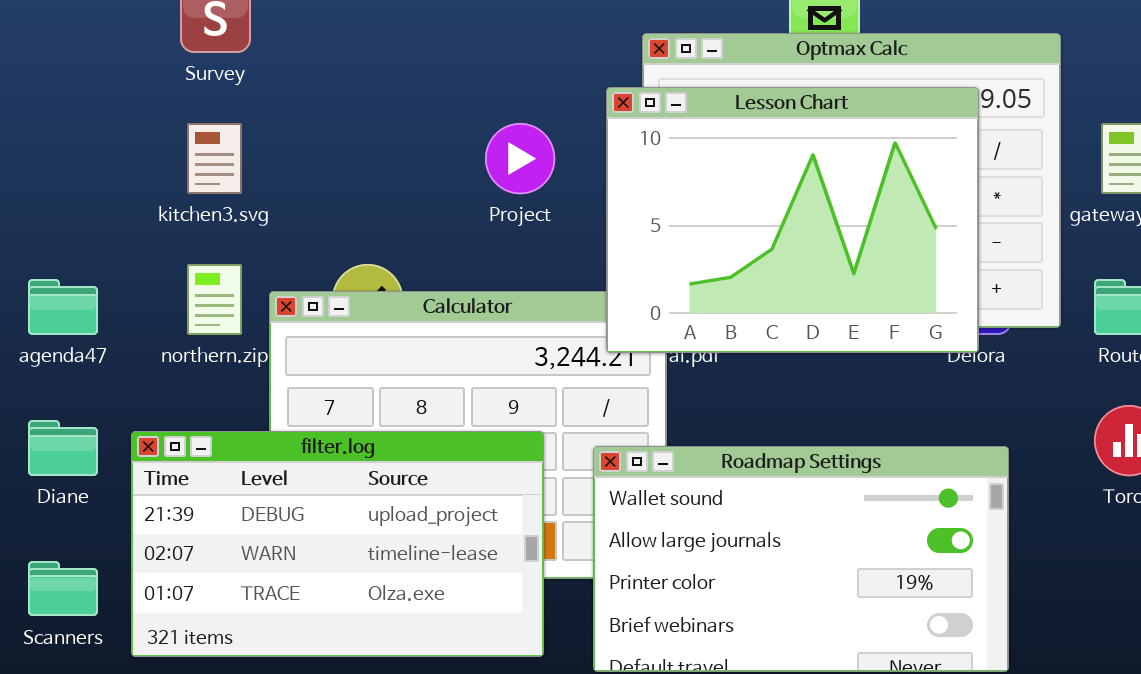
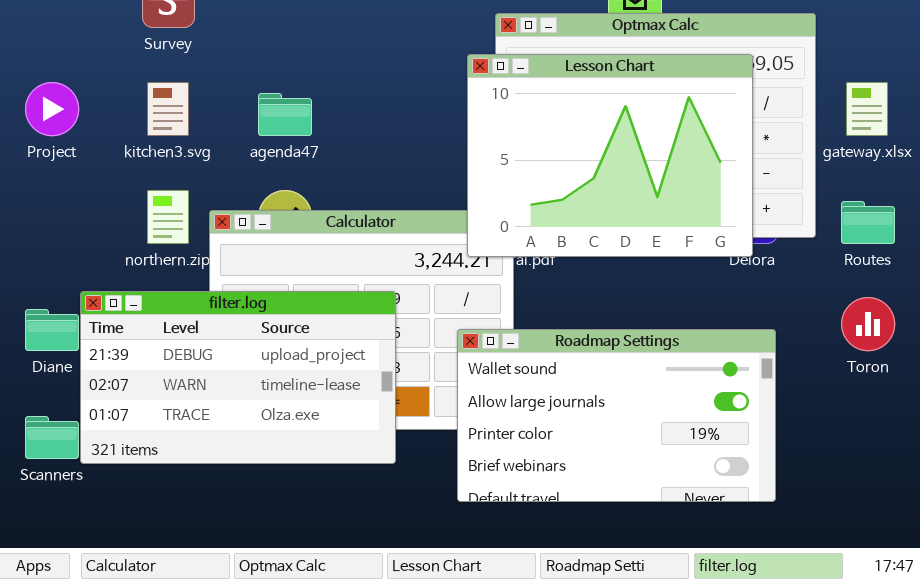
Project: [485,123,555,194] -> [25,82,79,136], moved
agenda47: [28,279,98,335] -> [258,93,312,136], moved
filter.log: [131,431,544,657] -> [80,291,396,464], moved

